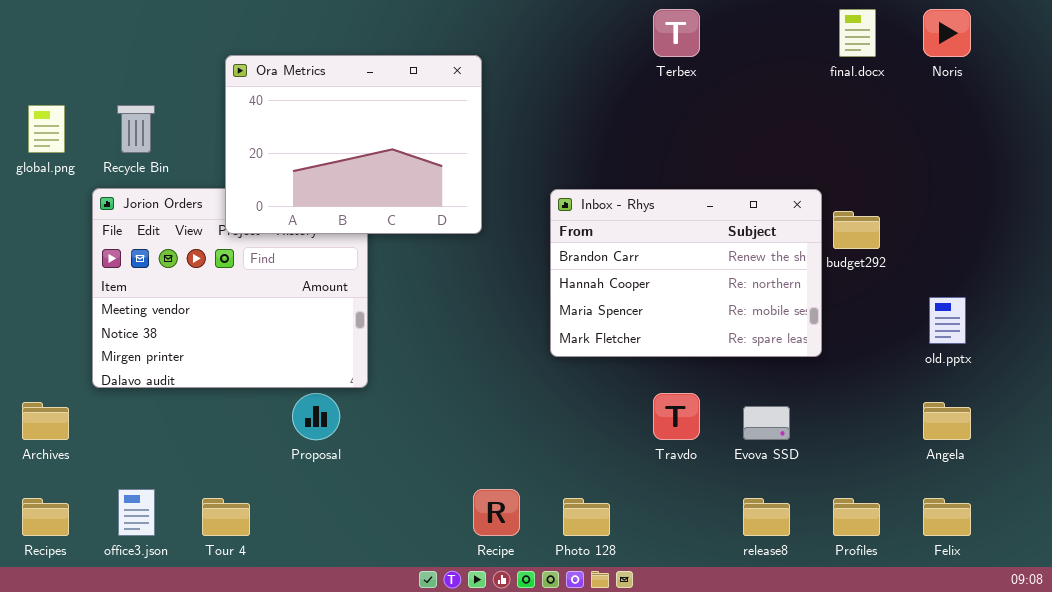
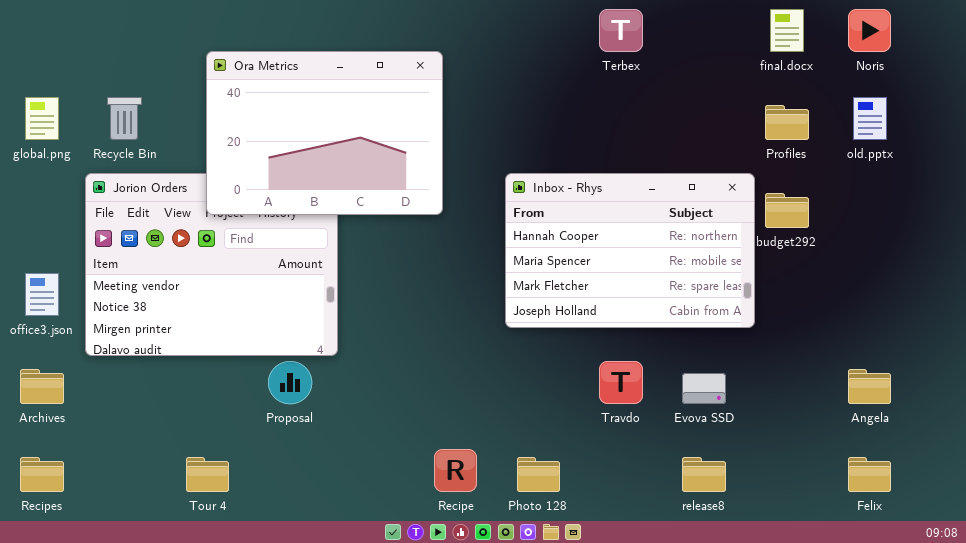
Inbox - Rhys: [550,189,822,357] -> [505,173,755,328], scrolled down 1 row
old.pptx: [929,297,966,344] -> [853,97,887,140], moved
office3.json: [118,489,155,536] -> [25,273,59,316], moved
Profiles: [833,498,880,536] -> [765,105,809,140], moved

